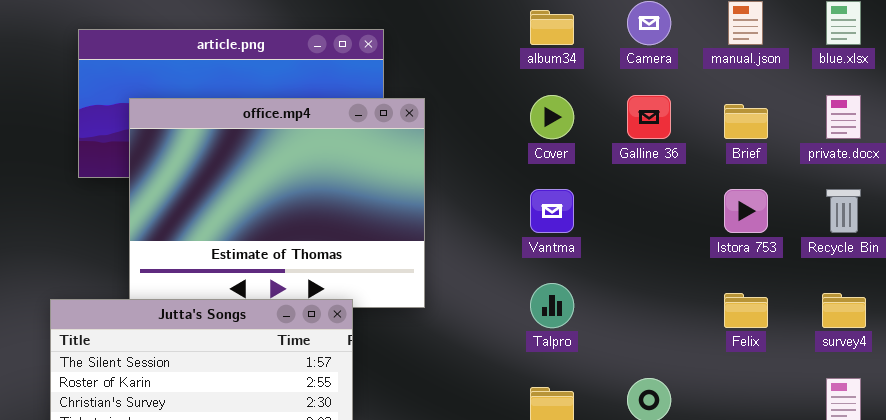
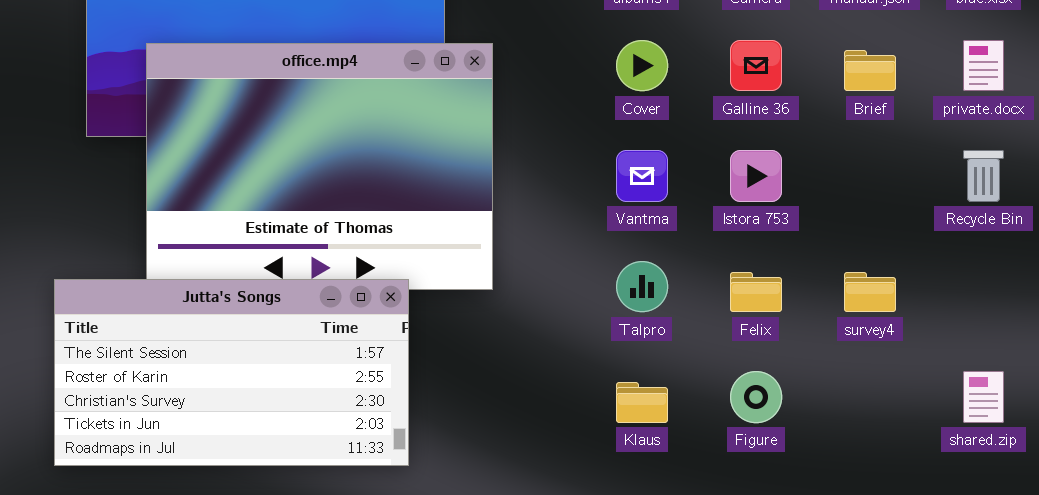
Istora 753: [724,189,768,233] -> [730,150,782,202], moved
Felix: [724,293,768,328] -> [730,272,782,312], moved
survey4: [822,293,866,328] -> [844,272,896,312], moved

